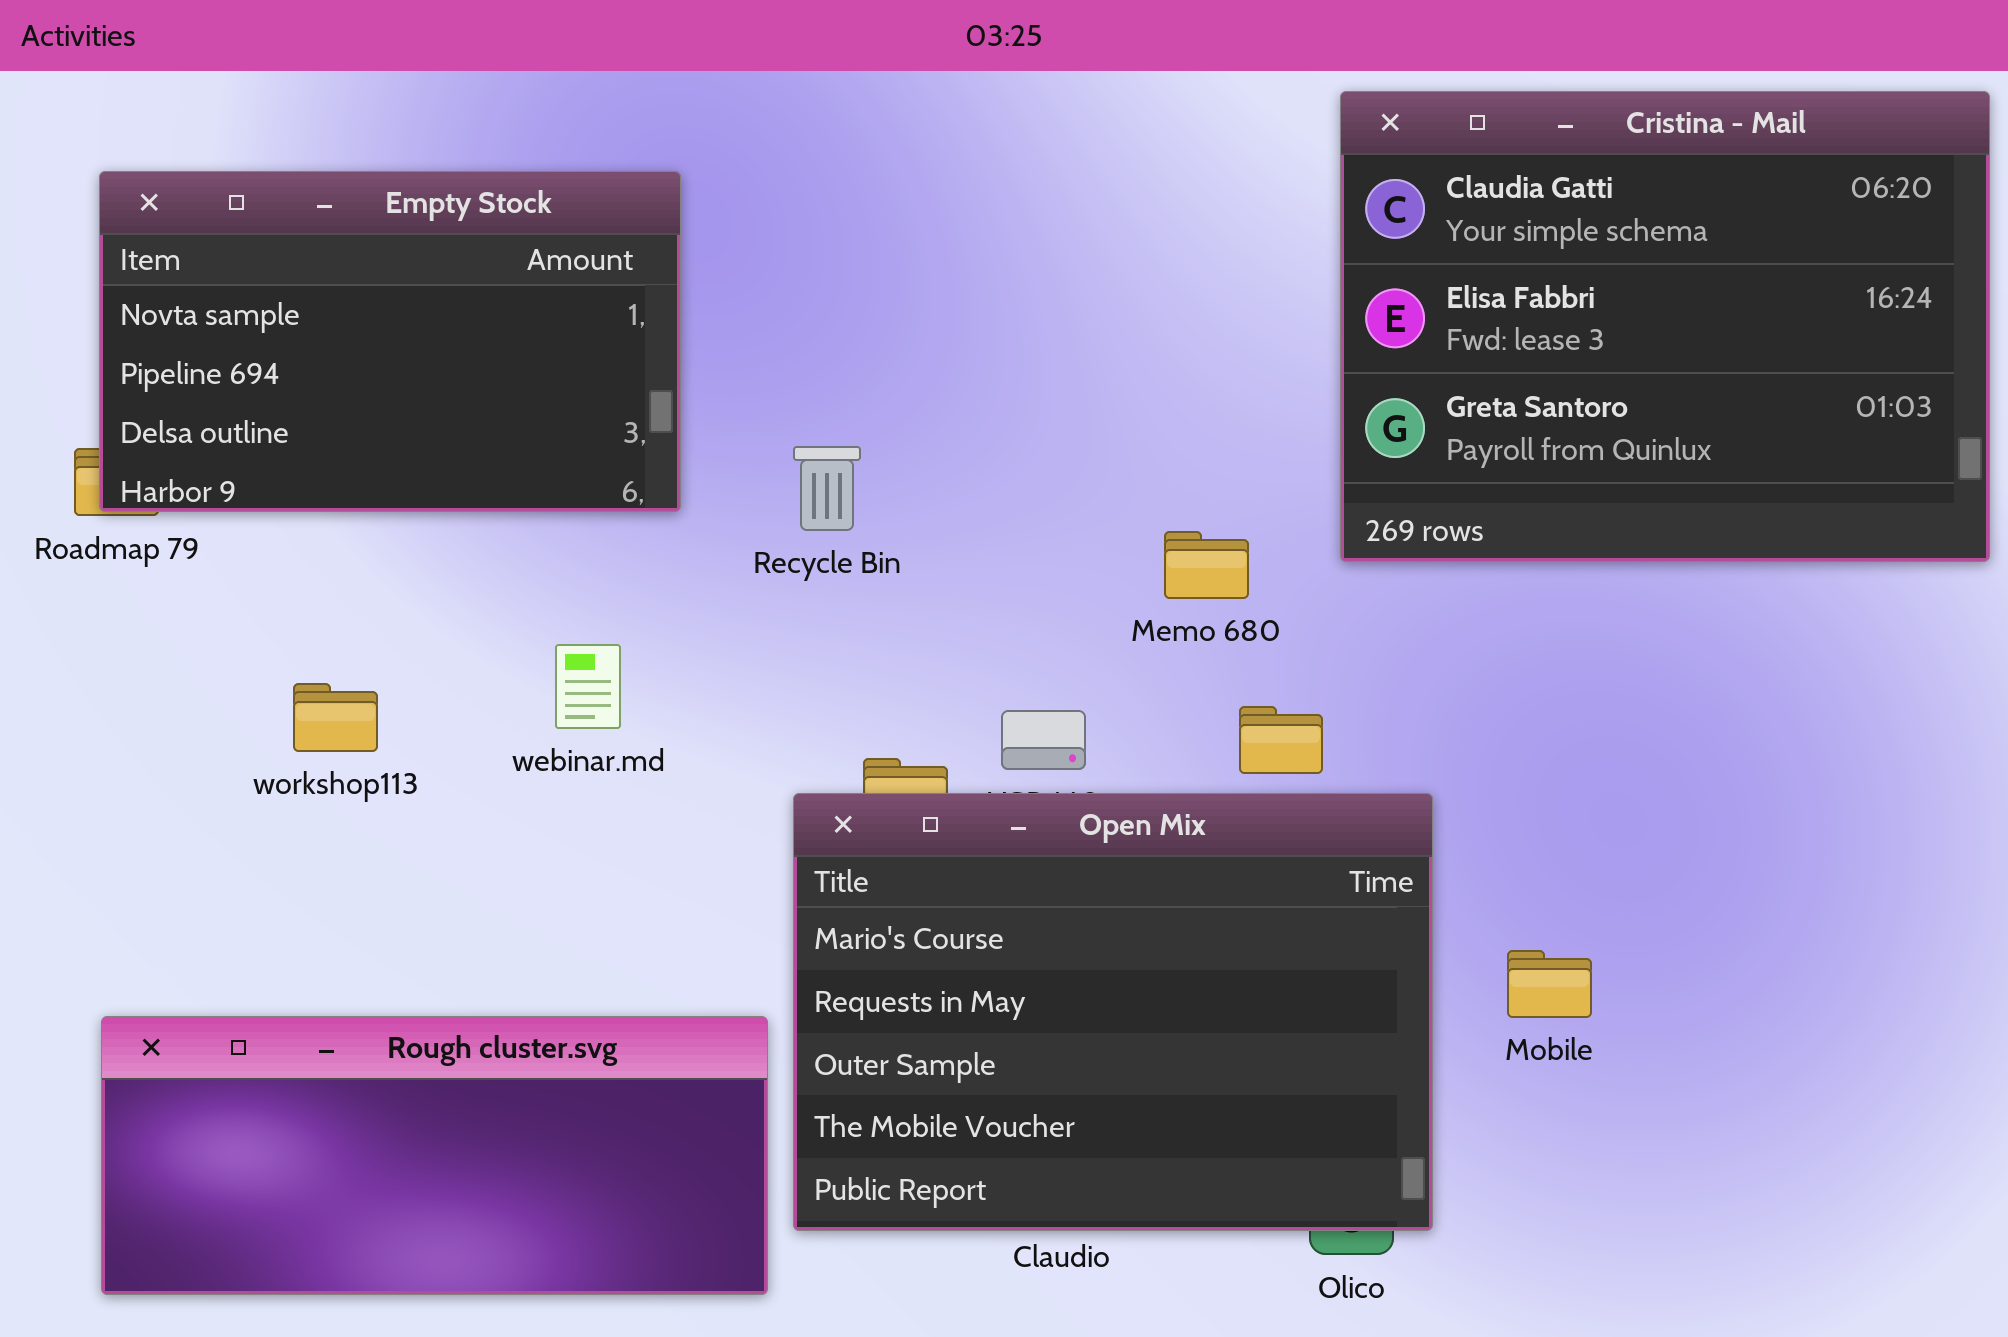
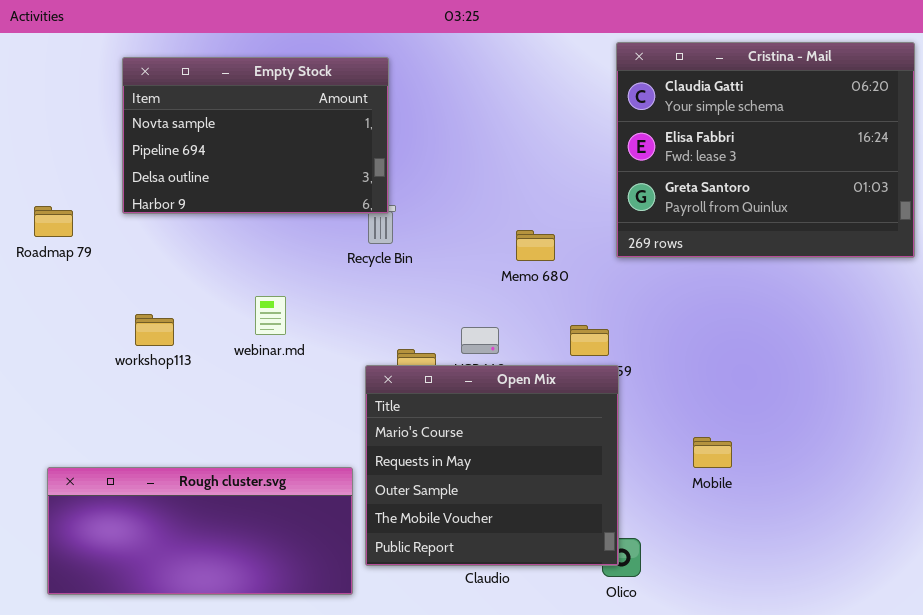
Empty Stock: [99,171,681,512] -> [122,57,389,214], moved
Memo 680: [1164,531,1249,599] -> [516,230,555,261], moved
Open Mix: [793,793,1433,1231] -> [365,365,619,566], resized

